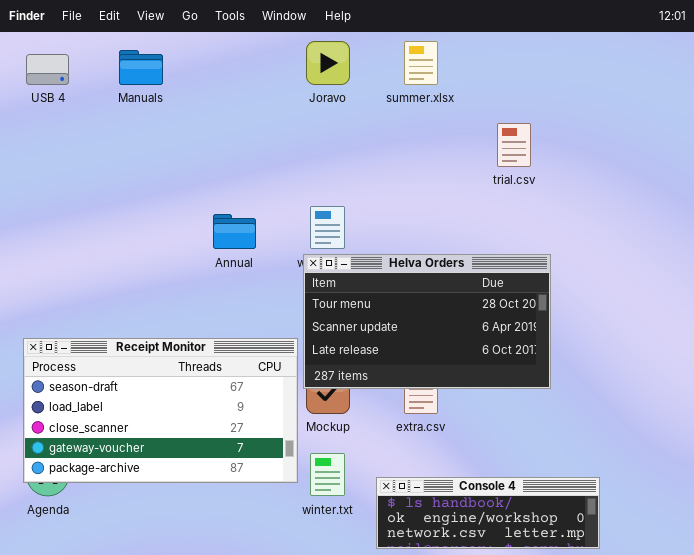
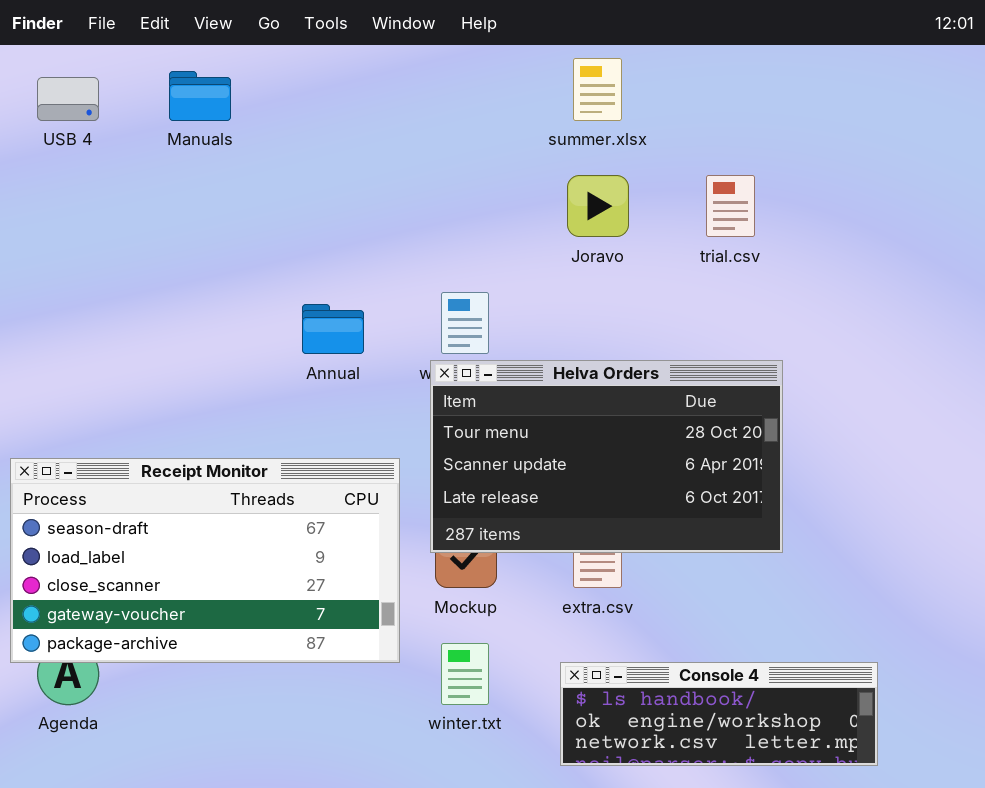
Joravo: [306,41,350,85] -> [567,175,629,237], moved
Receipt Monitor: [23,338,298,483] -> [10,458,400,663], moved
Console 4: [376,477,600,549] -> [560,662,878,766], moved

